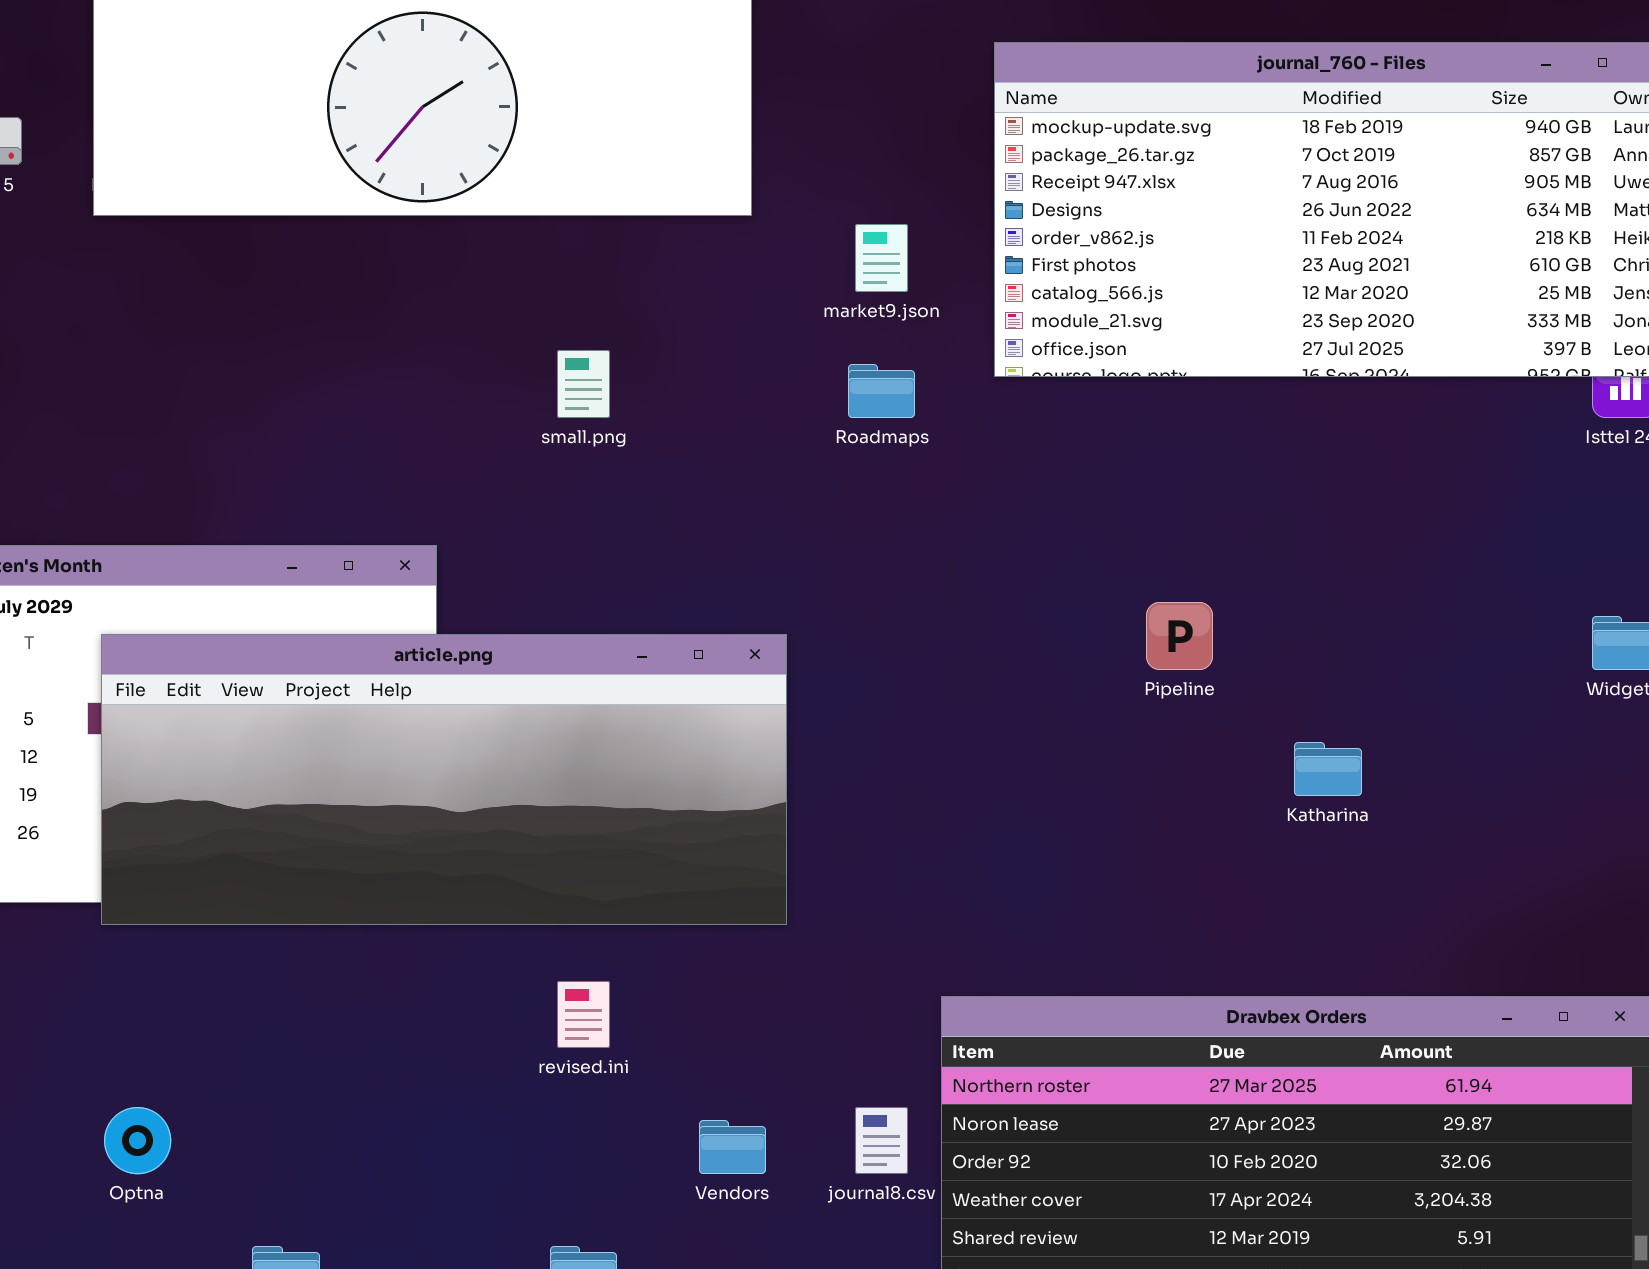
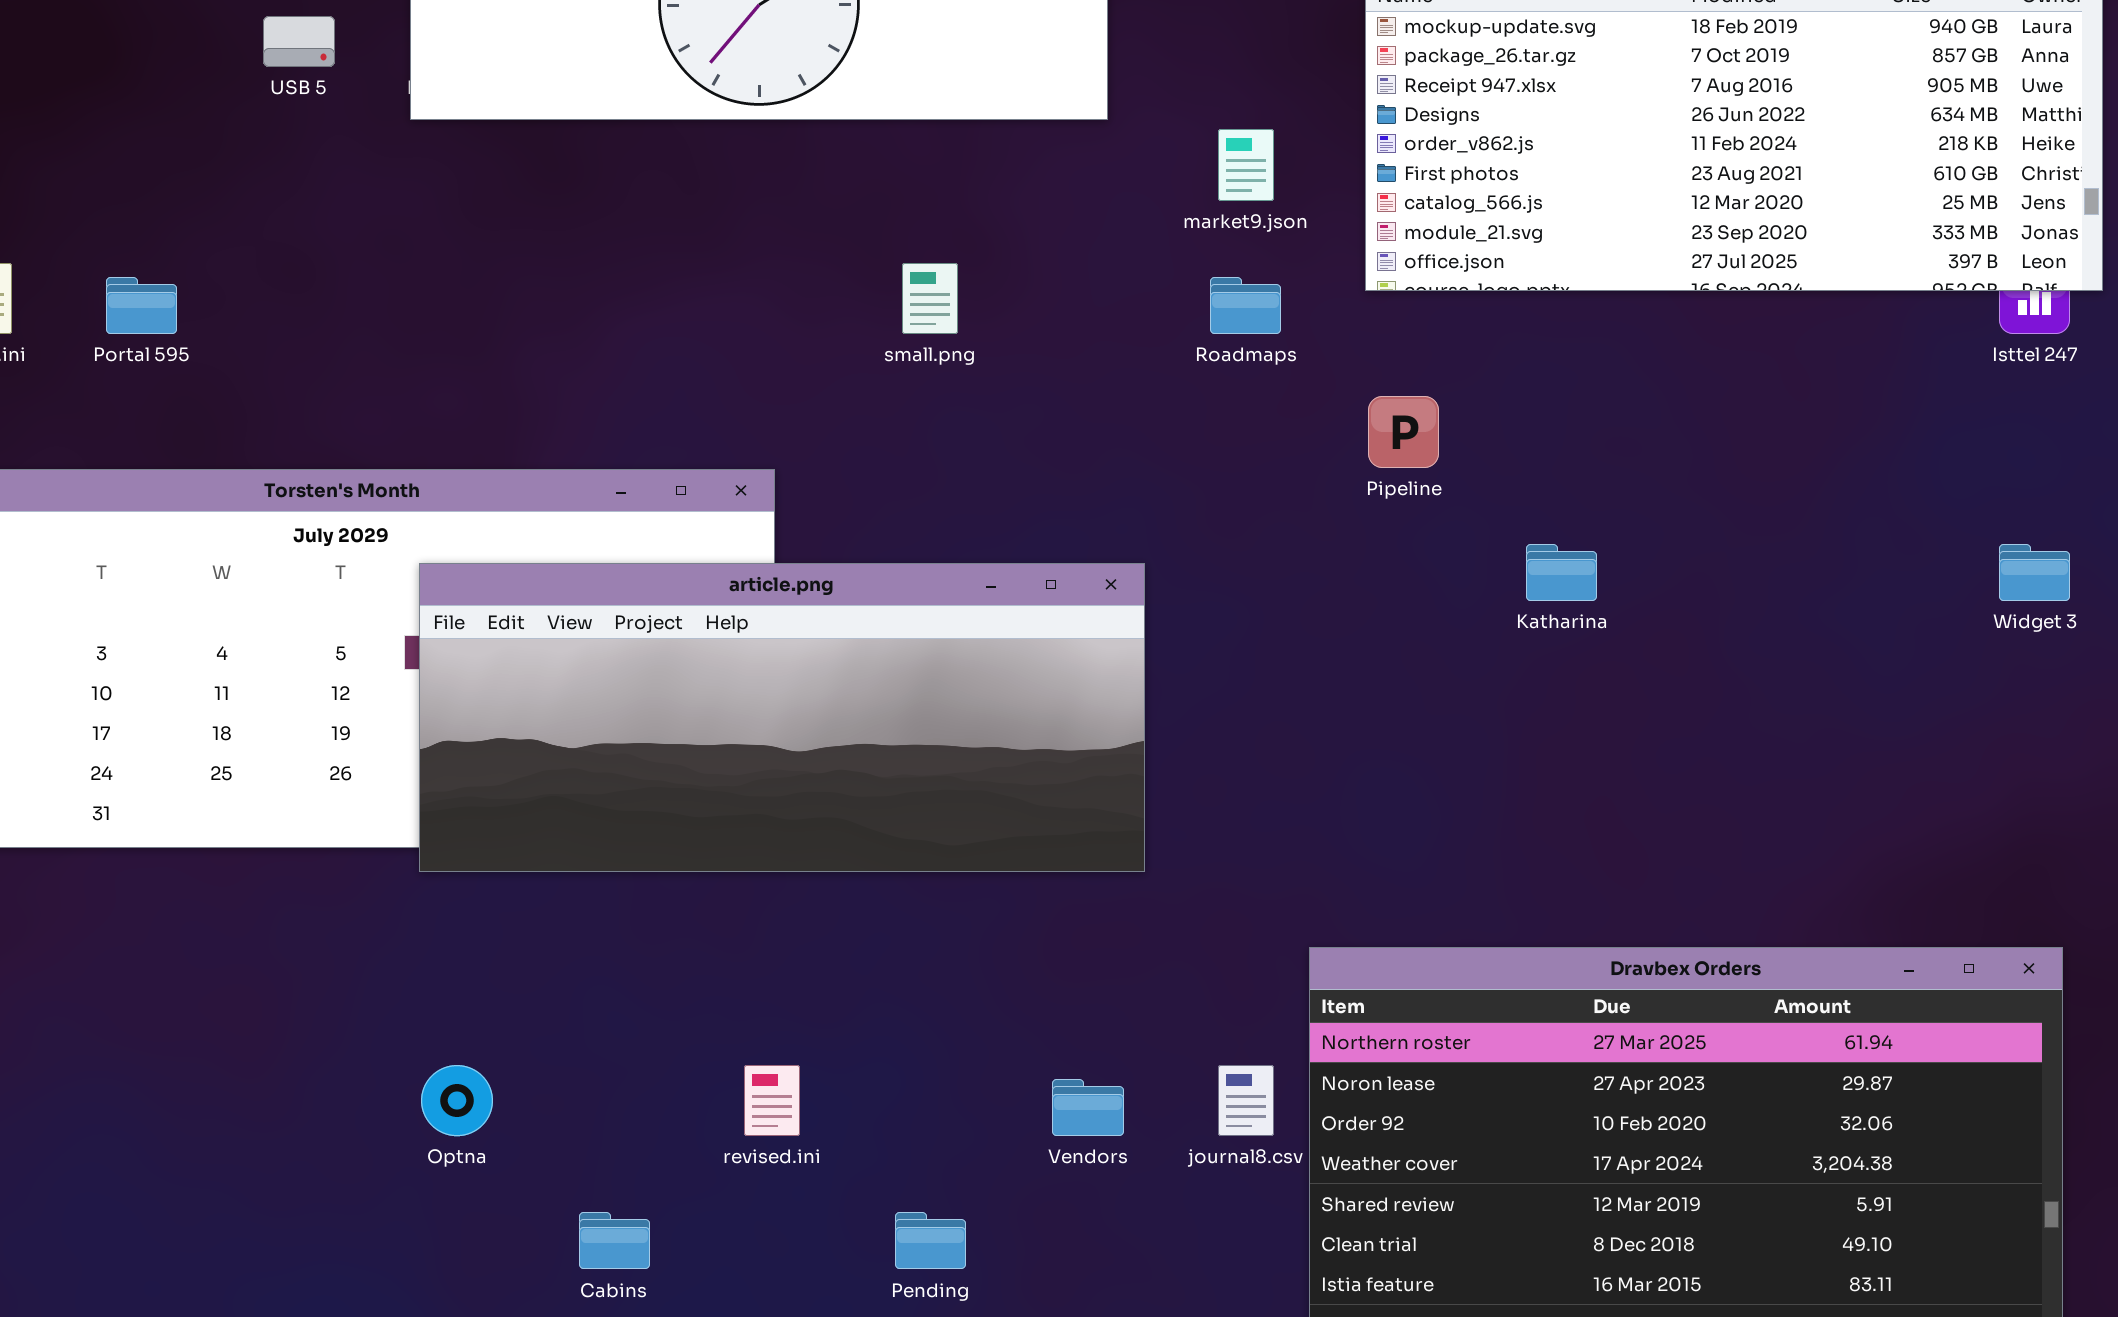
Pipeline: [1146,602,1213,670] -> [1368,396,1439,468], moved
Katharina: [1294,742,1362,796] -> [1526,544,1597,601], moved
revised.ini: [557,981,610,1048] -> [744,1065,800,1136], moved

